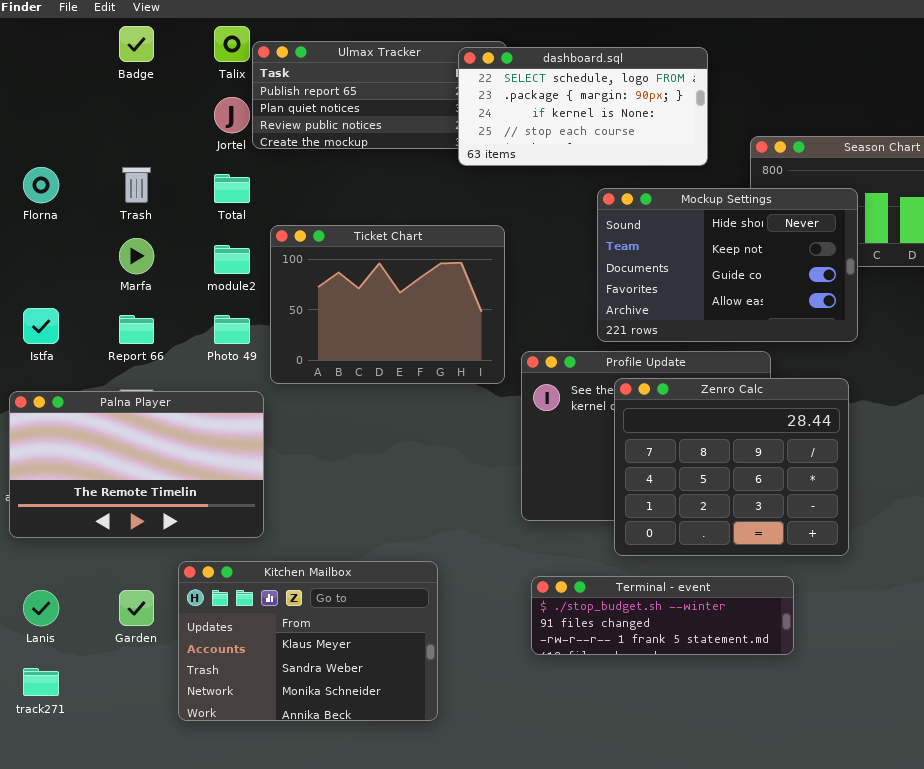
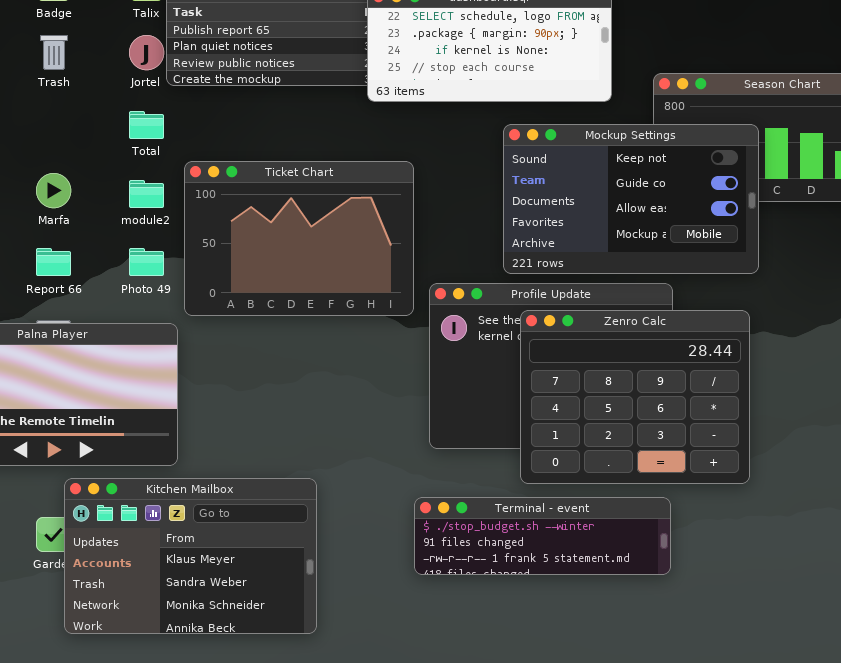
Trash: [122,167,151,203] -> [40,35,68,70], moved
Mockup Settings: [597,188,858,342] -> [503,124,759,274], scrolled down 1 row
Kitchen Mailbox: [178,561,438,721] -> [64,478,317,634], moved
Terminal - event: [531,576,794,655] -> [414,497,671,575], moved

